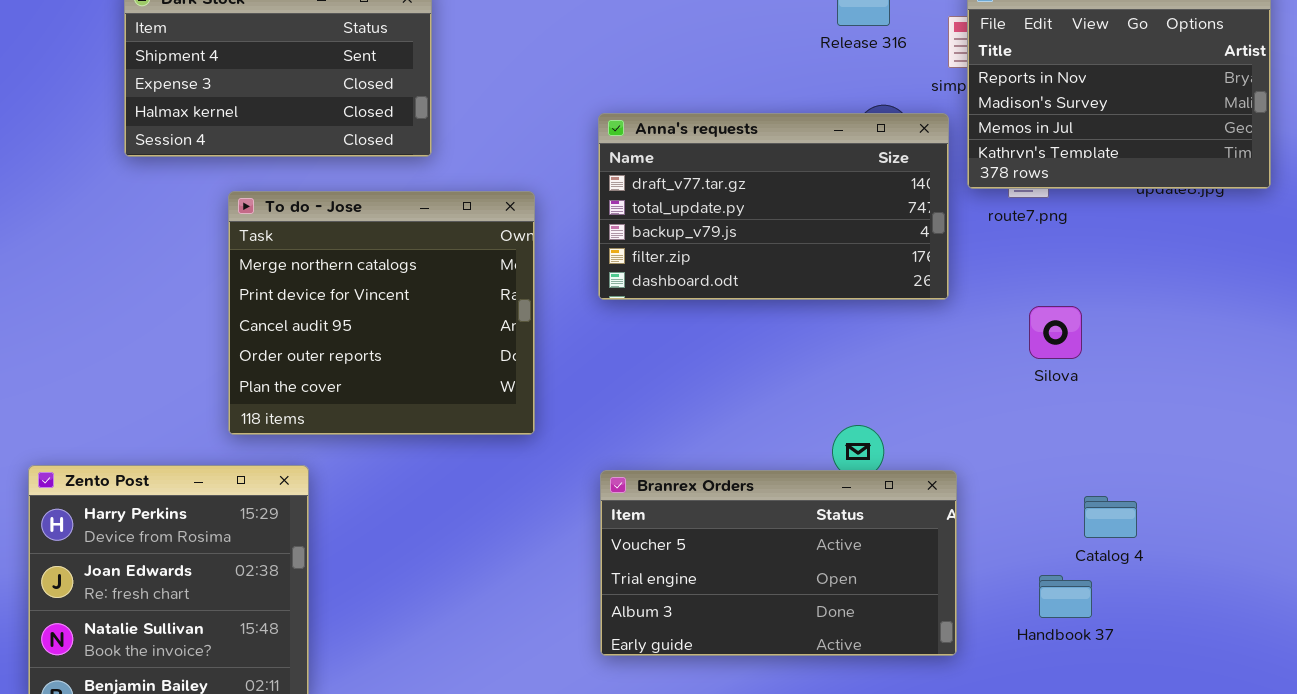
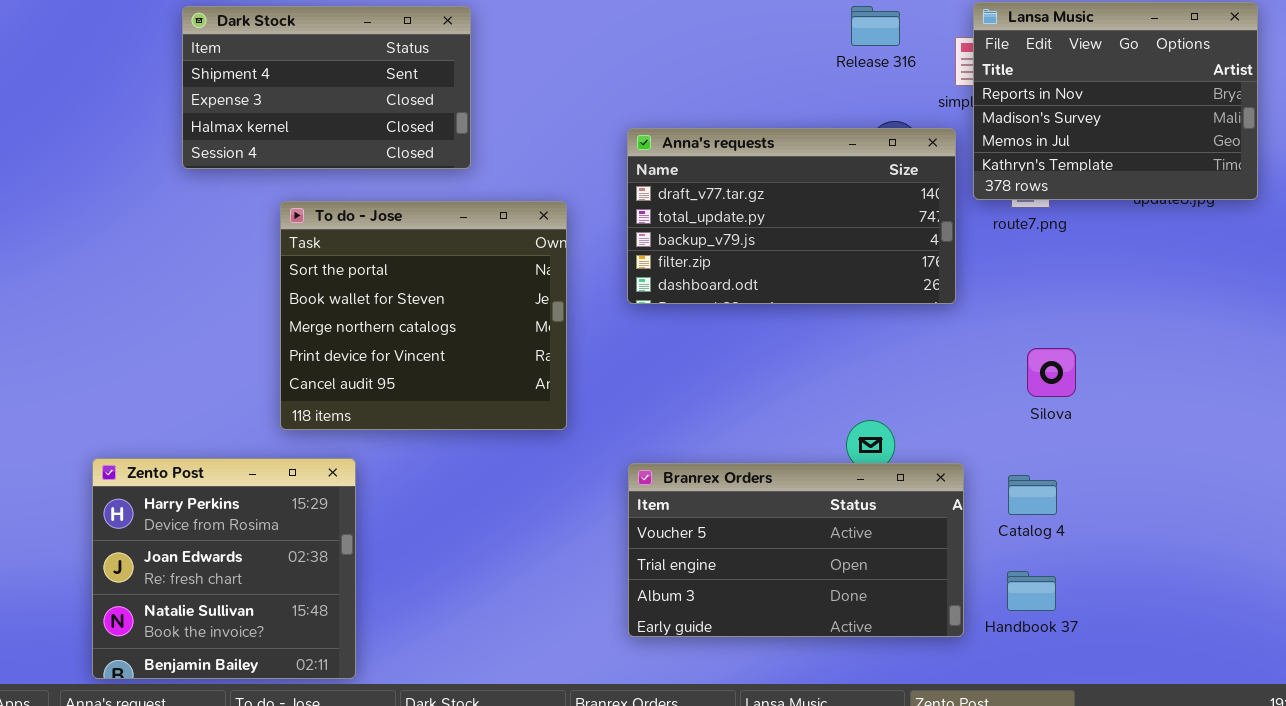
To do - Jose: [228,191,535,435] -> [280,201,567,430], scrolled up 2 rows
Silova: [1029,306,1082,359] -> [1027,348,1076,397], moved
Catalog 4: [1084,496,1137,538] -> [1008,475,1057,515], moved
Handbook 37: [1039,575,1092,618] -> [1007,571,1056,611], moved

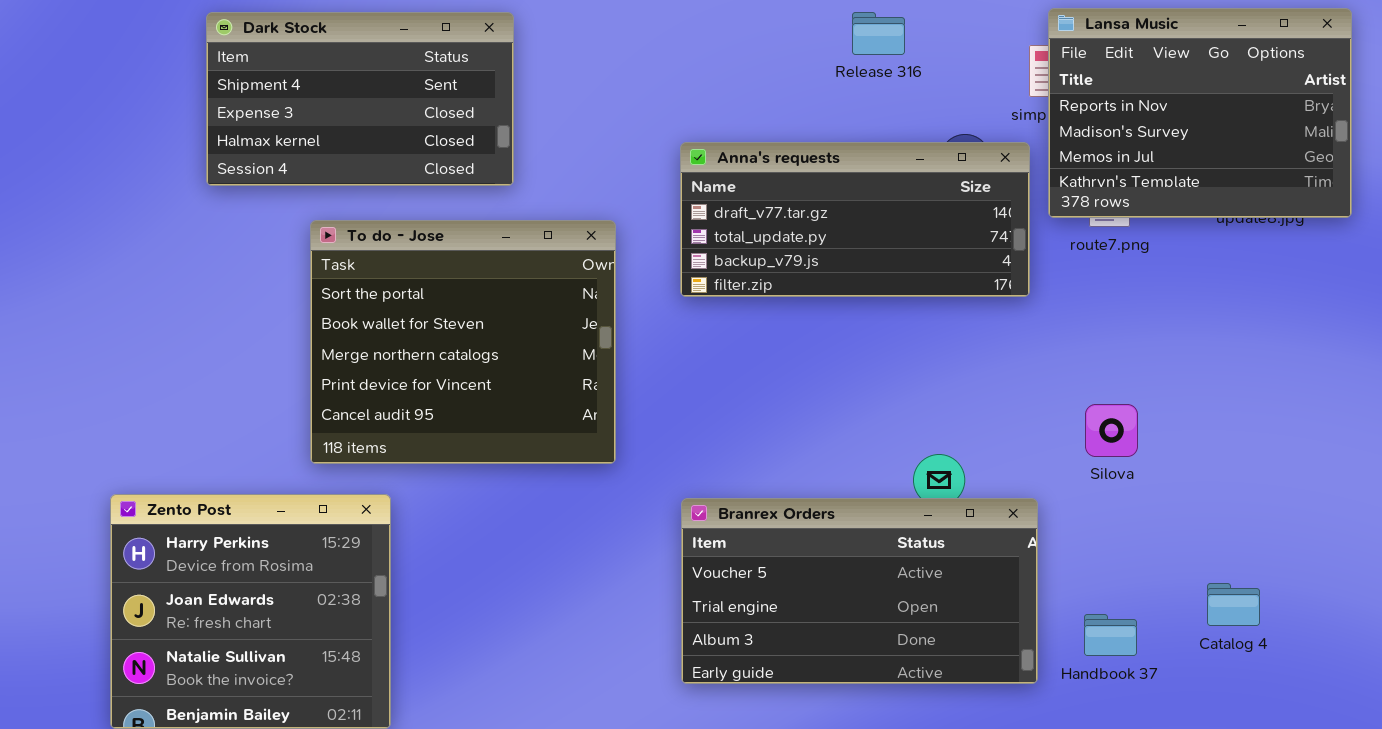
Release 316: [851,6,900,46] -> [852,12,905,55], moved
Anna's requests: [627,128,956,304] -> [680,142,1030,297], resized
Silova: [1027,348,1076,397] -> [1085,404,1138,457], moved
Catalog 4: [1008,475,1057,515] -> [1207,583,1260,626], moved

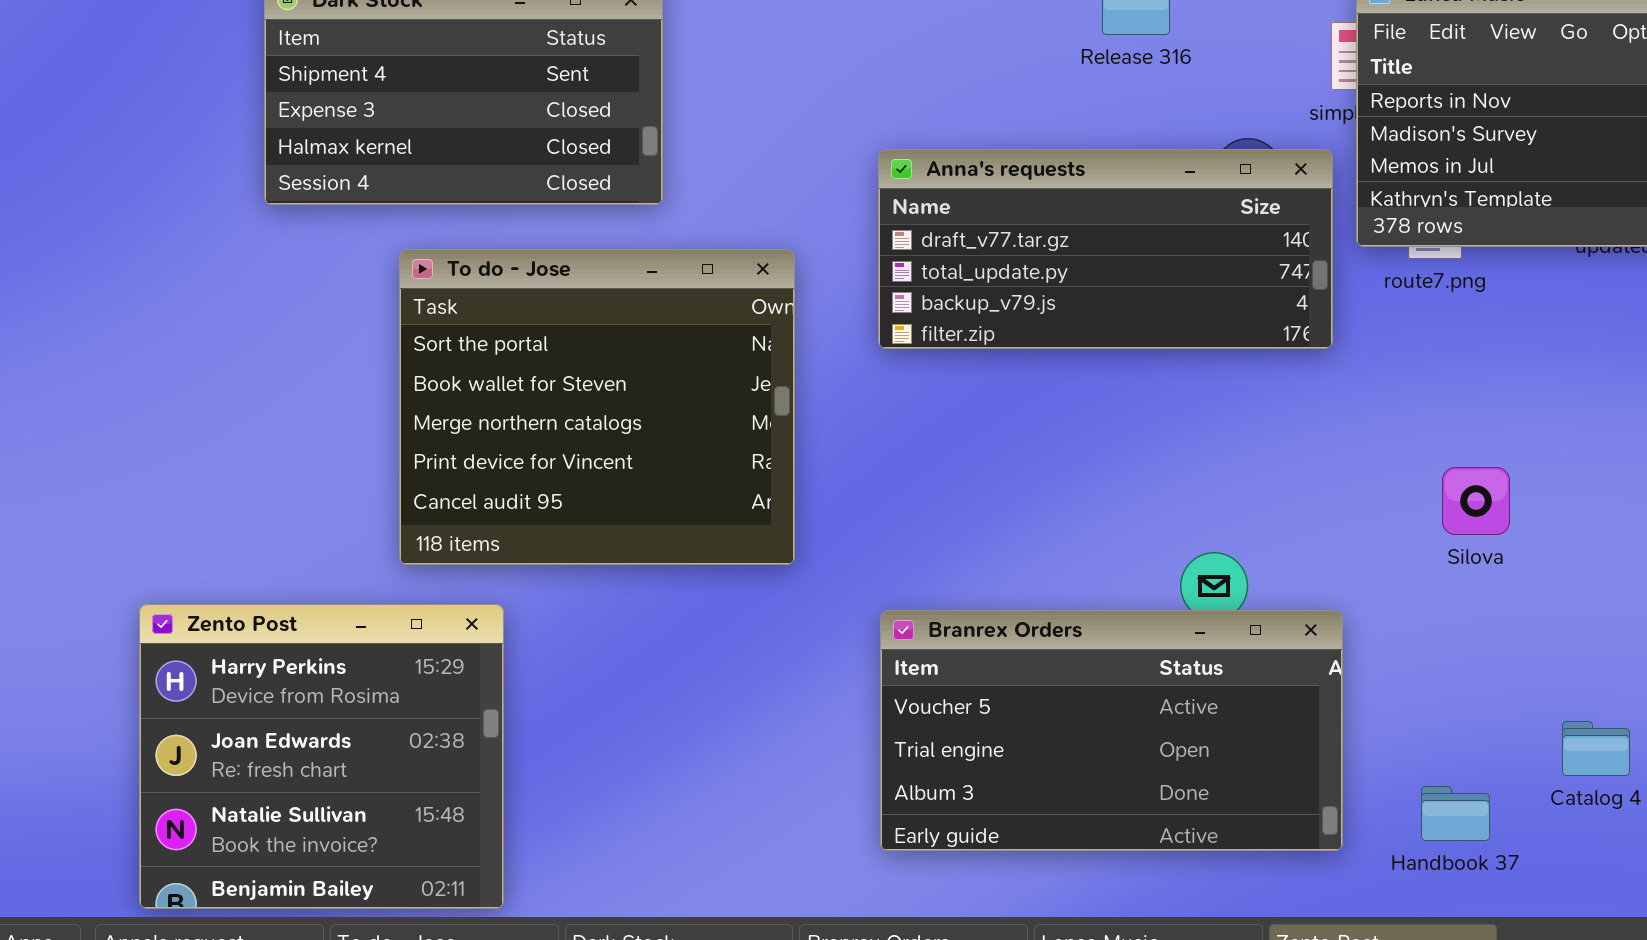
Silova: [1085,404,1138,457] -> [1442,467,1510,535], moved
Handbook 37: [1084,614,1137,656] -> [1421,786,1490,841], moved

